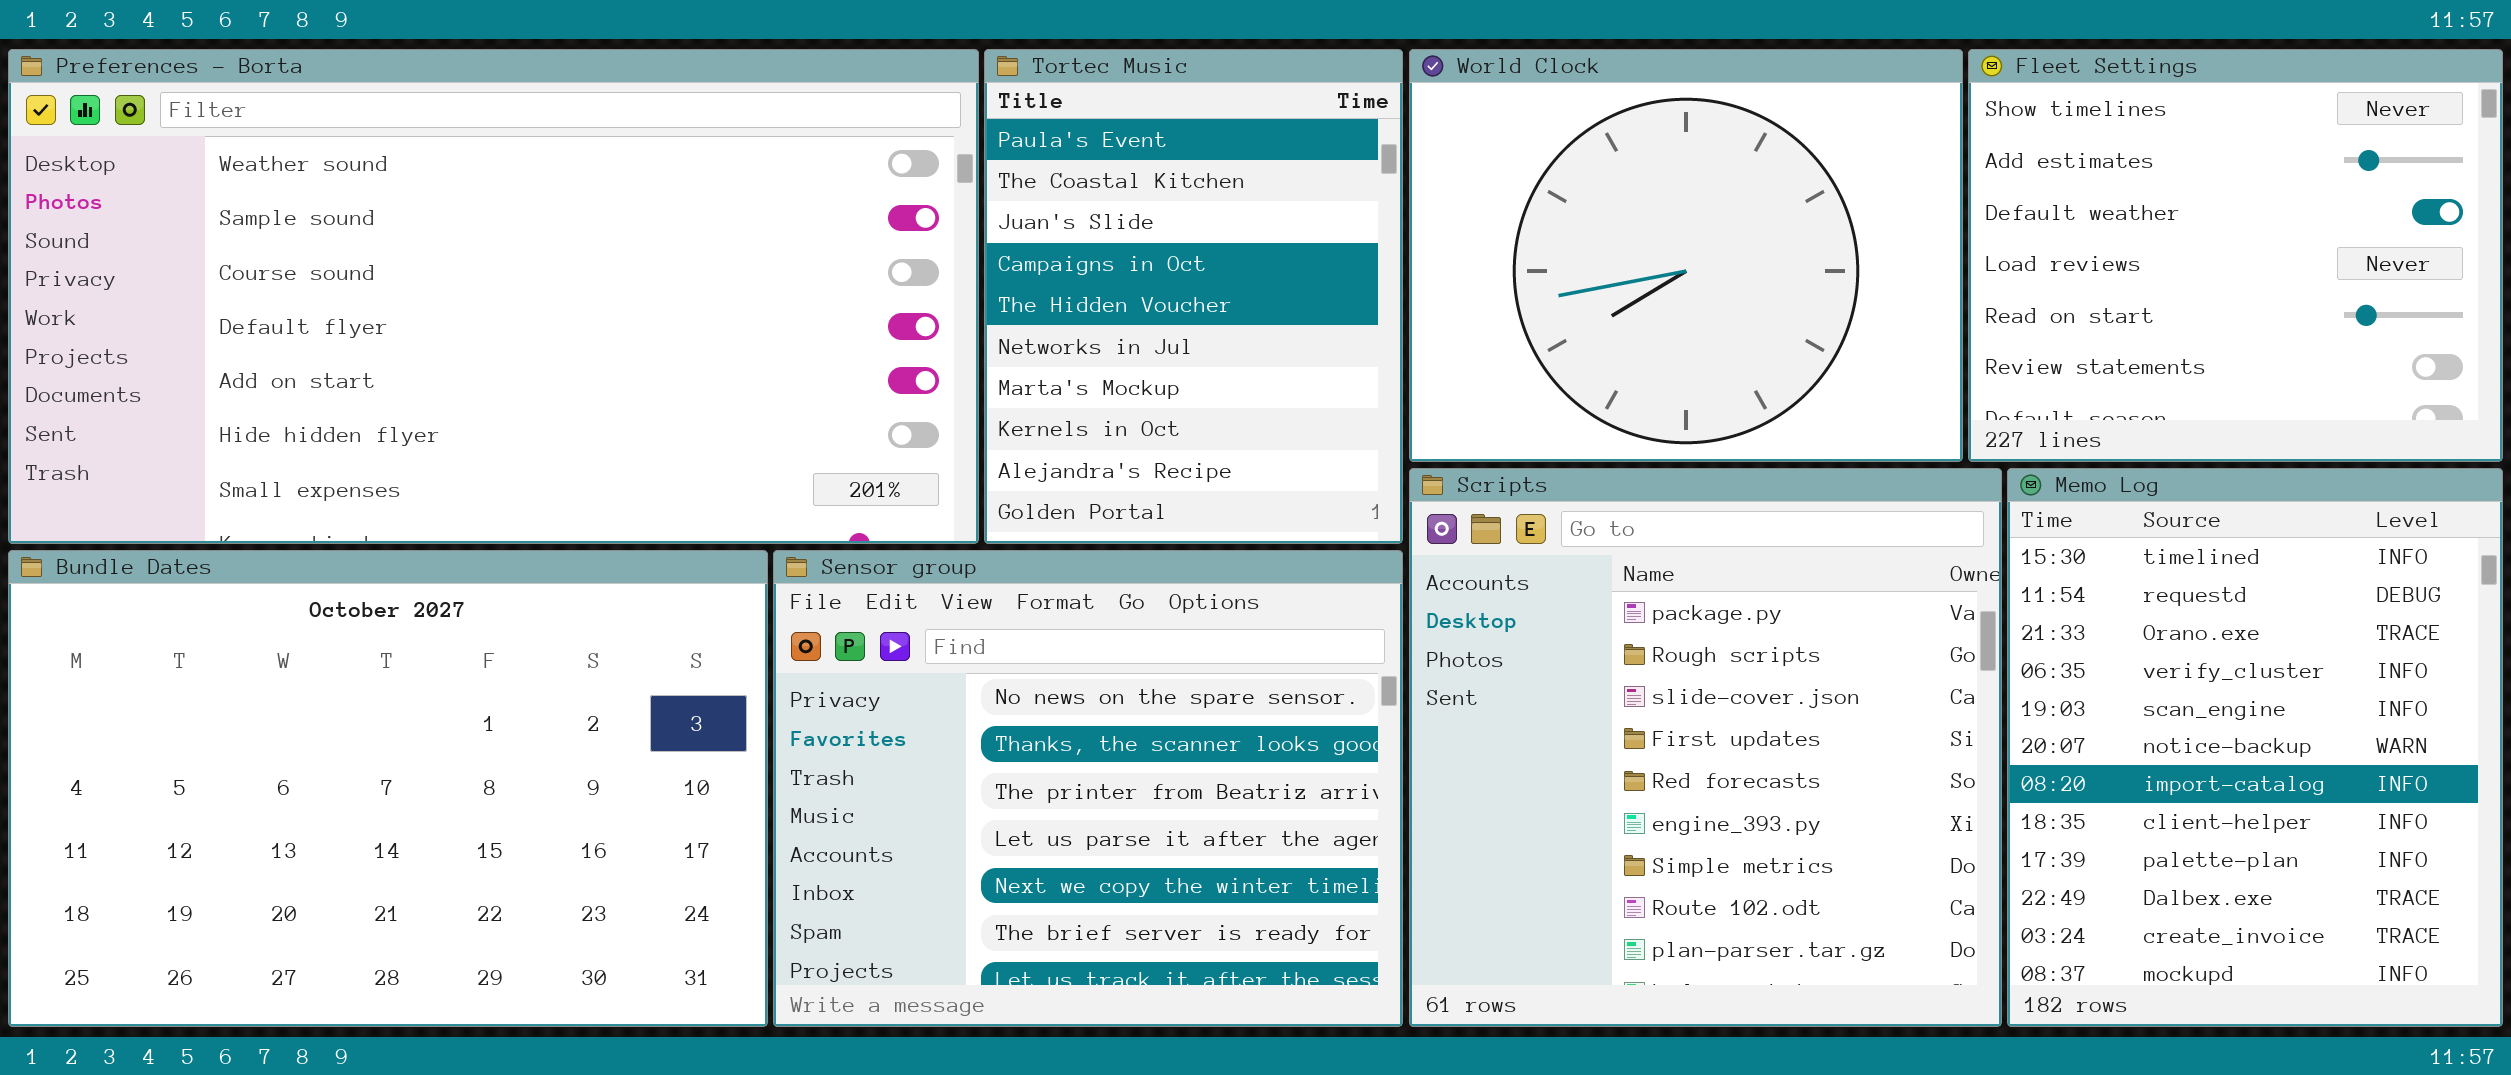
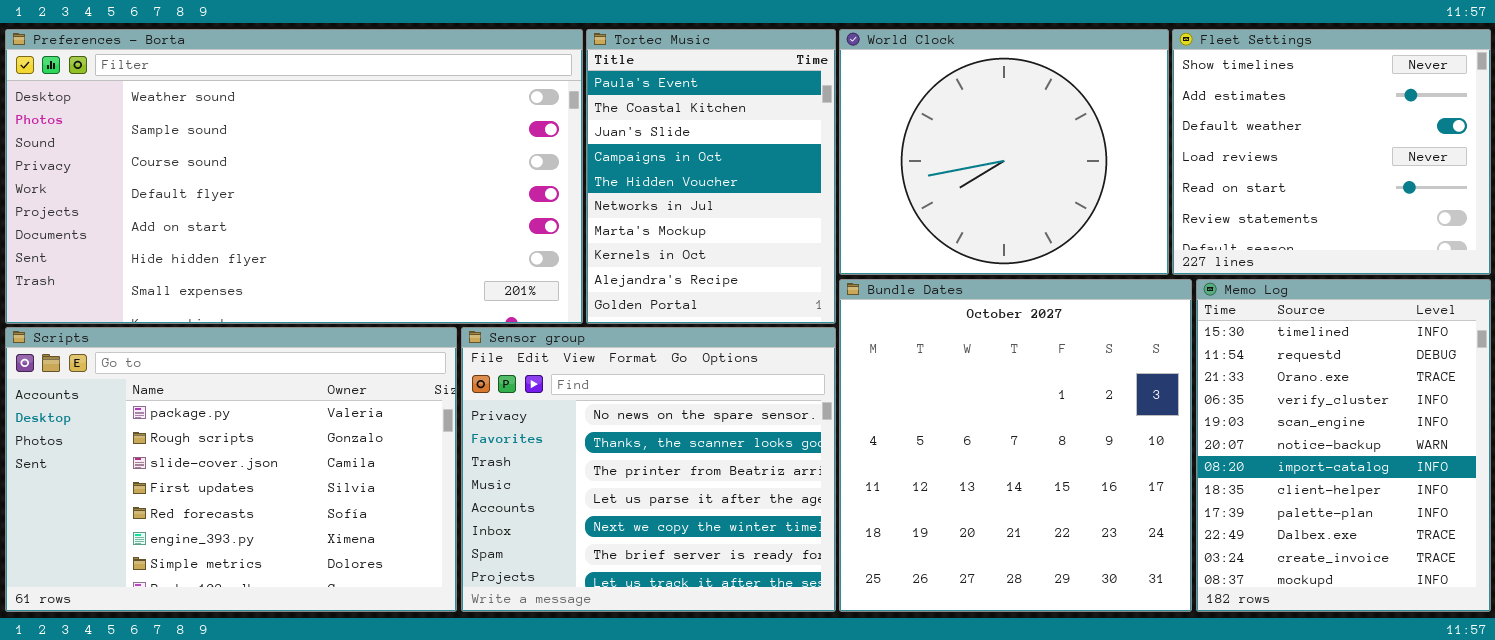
Scripts: [1409,468,2002,1027] -> [5,327,457,612], moved, resized
Bundle Dates: [8,550,768,1027] -> [839,279,1192,612], moved, resized

